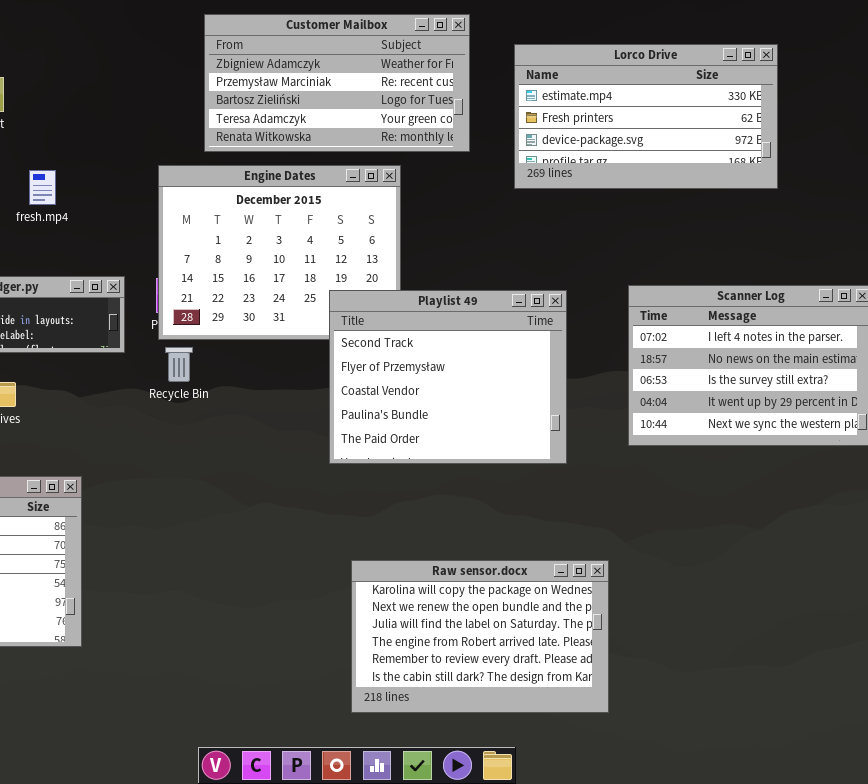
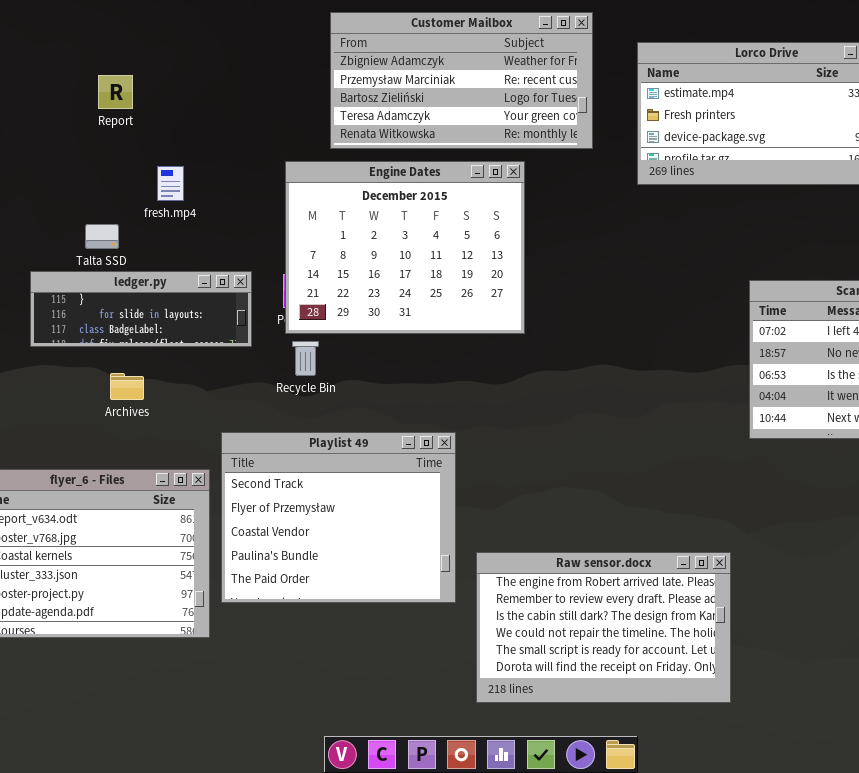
Playlist 49: [329,290,567,464] -> [221,432,456,603], moved
Raw sensor.docx: [351,560,609,713] -> [476,552,731,703], scrolled down 3 rows

